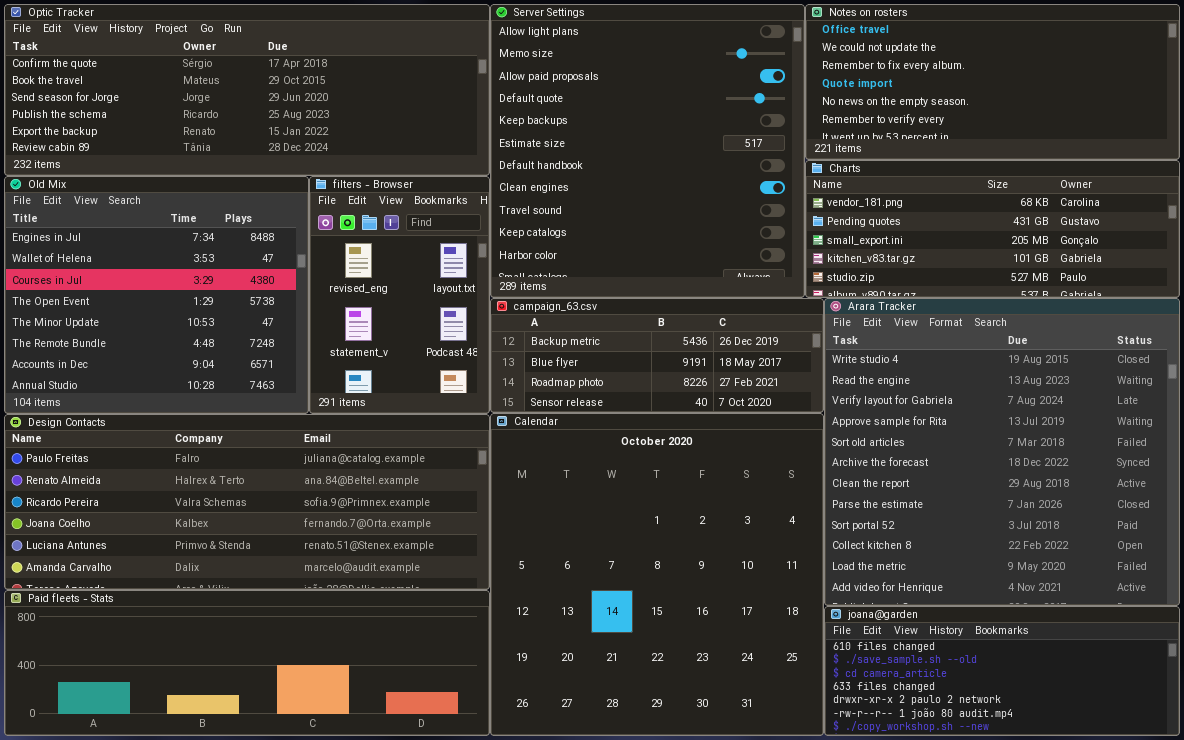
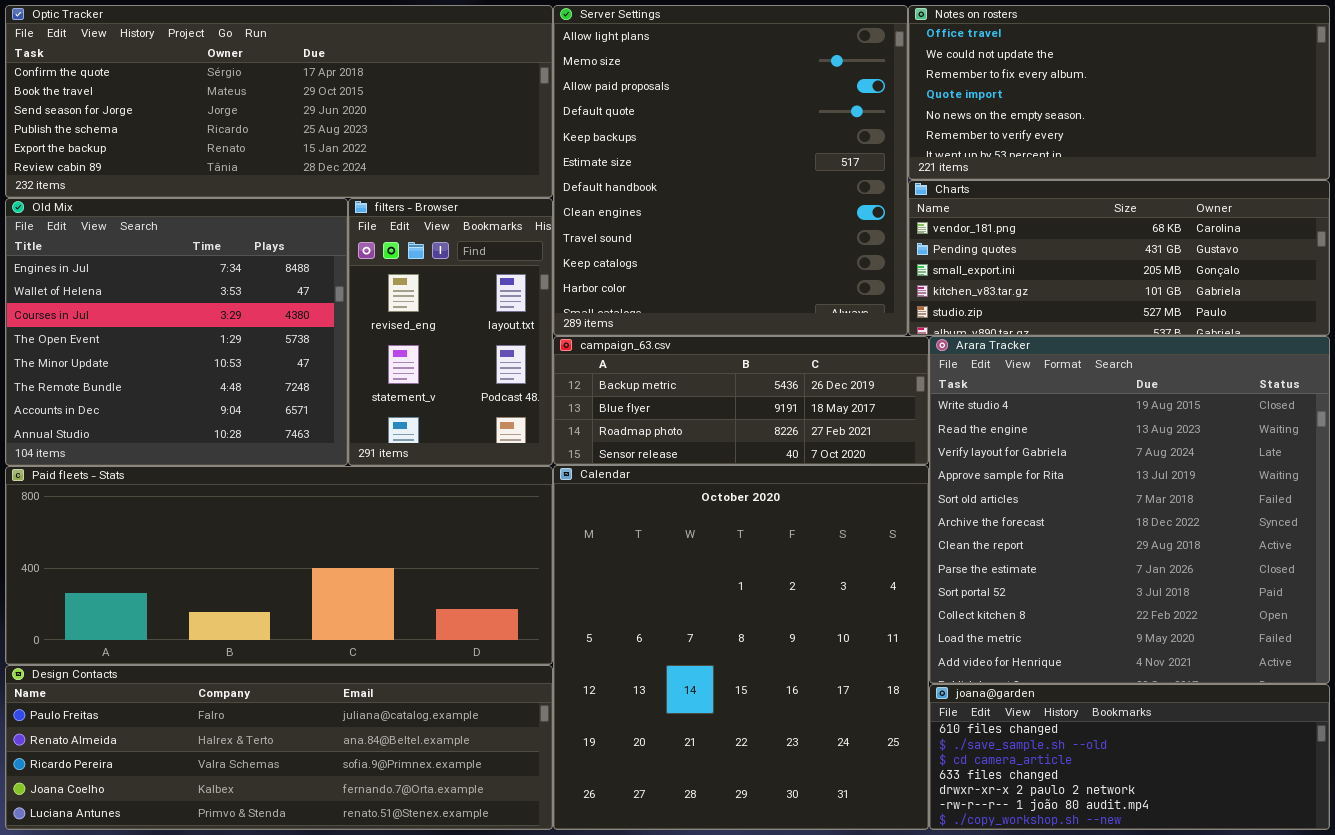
Design Contacts: [4,414,490,590] -> [5,665,553,830], moved, resized
Paid fleets - Stats: [4,590,490,736] -> [5,466,553,665], moved, resized

